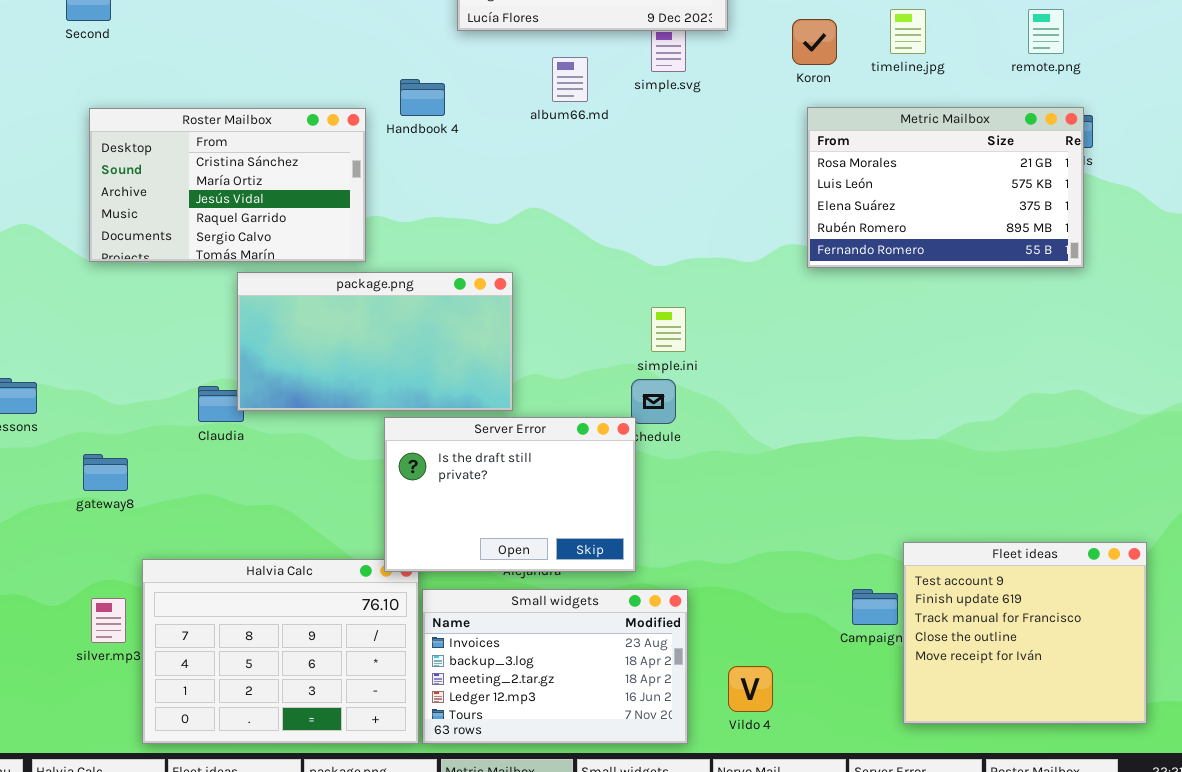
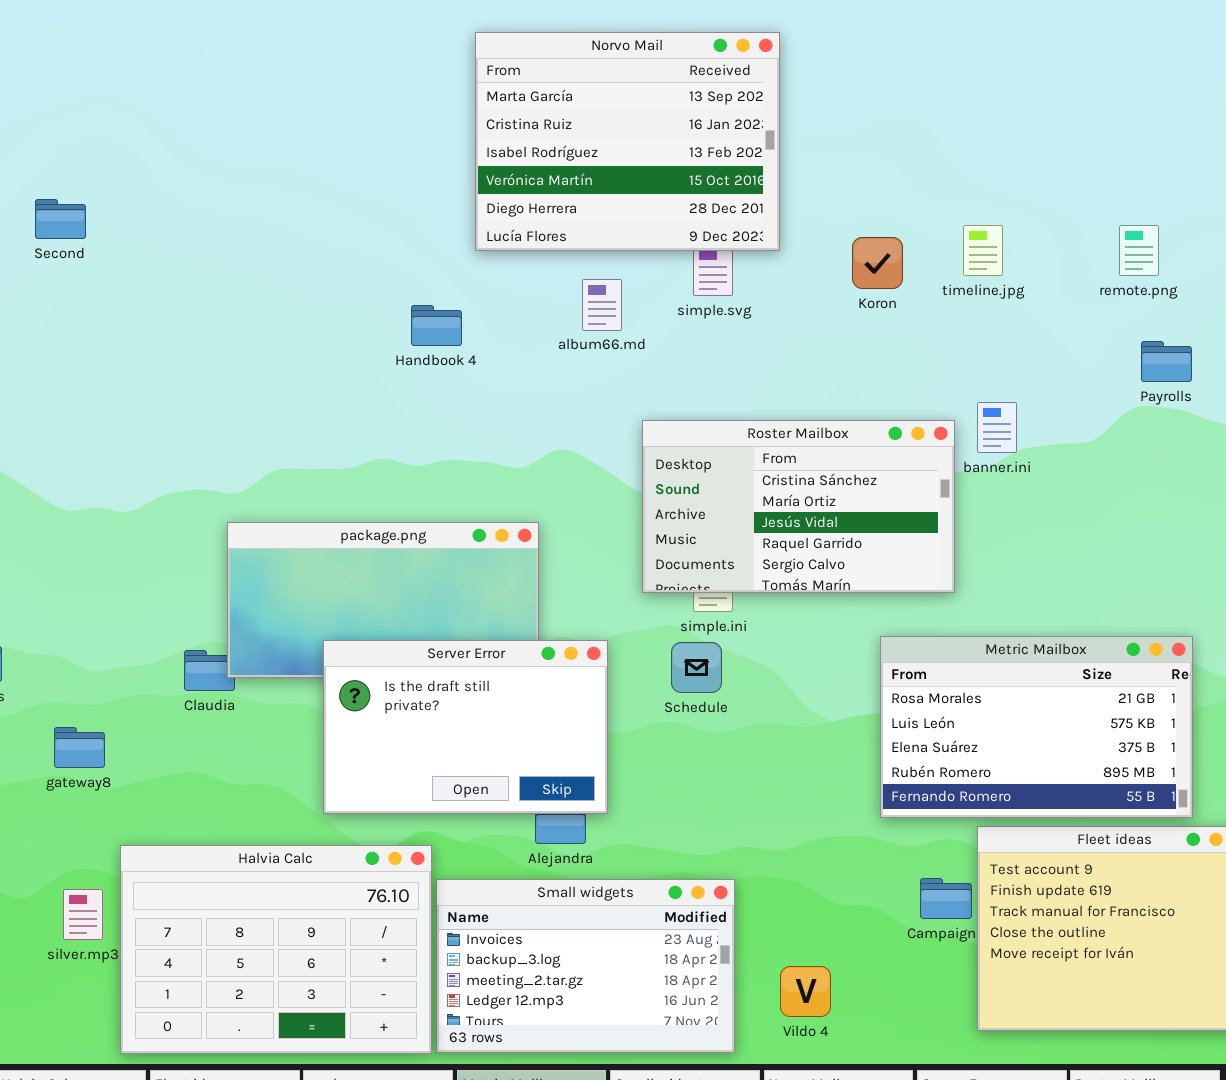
Metric Mailbox: [807,107,1084,268] -> [880,636,1193,818], moved
Roster Mailbox: [89,108,366,262] -> [642,420,955,593], moved
Server Error: [384,417,636,572] -> [323,640,608,814], moved

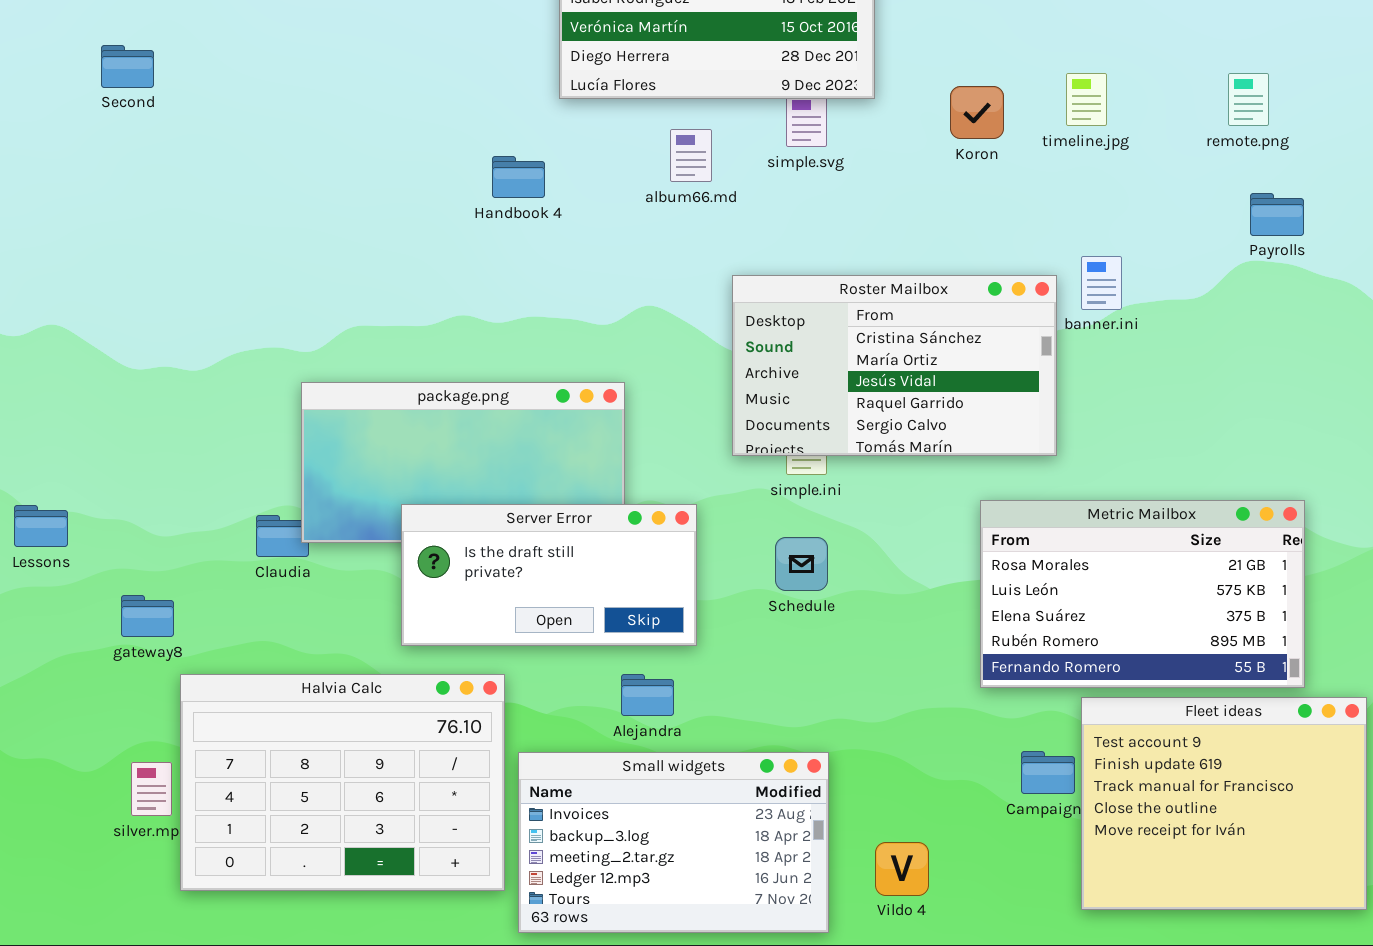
Server Error: [323,640,608,814] -> [401,504,697,646], resized
Schedule: [671,642,722,693] -> [775,537,828,591], moved
Halvia Calc: [120,845,432,1054] -> [180,674,505,891], moved

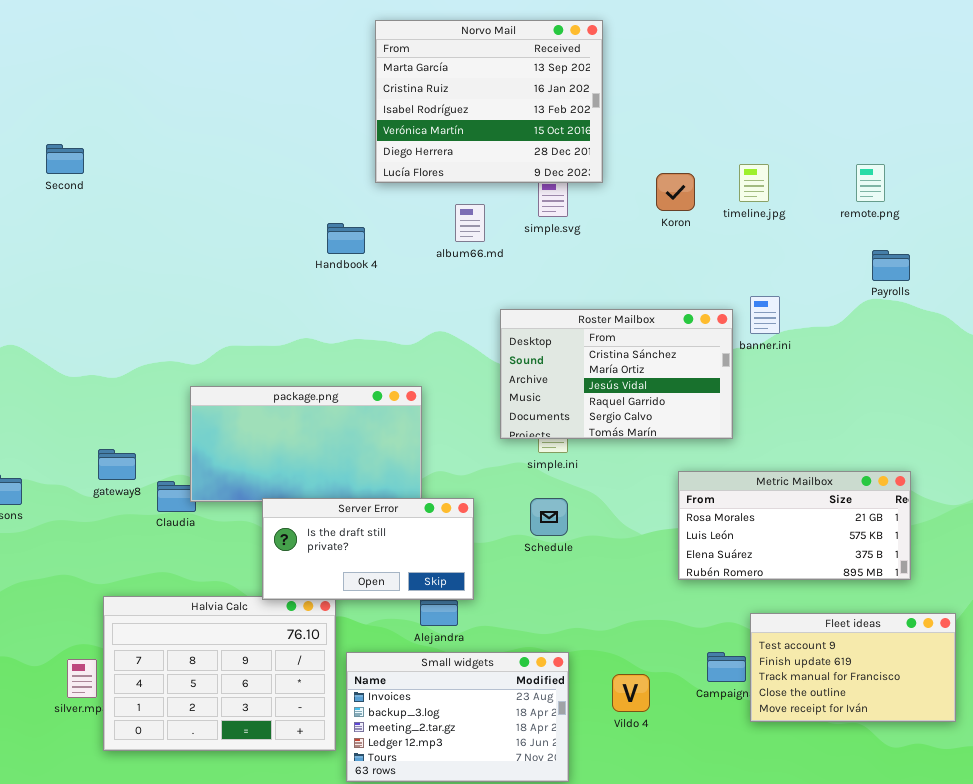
Metric Mailbox: [980,500,1305,688] -> [678,471,911,580], resized
Server Error: [401,504,697,646] -> [262,498,474,600], moved
gateway8: [121,595,174,637] -> [98,449,136,480], moved
Fleet ideas: [1081,697,1367,910] -> [750,613,956,722], resized
Vildo 4: [875,842,929,896] -> [612,674,650,712], moved

